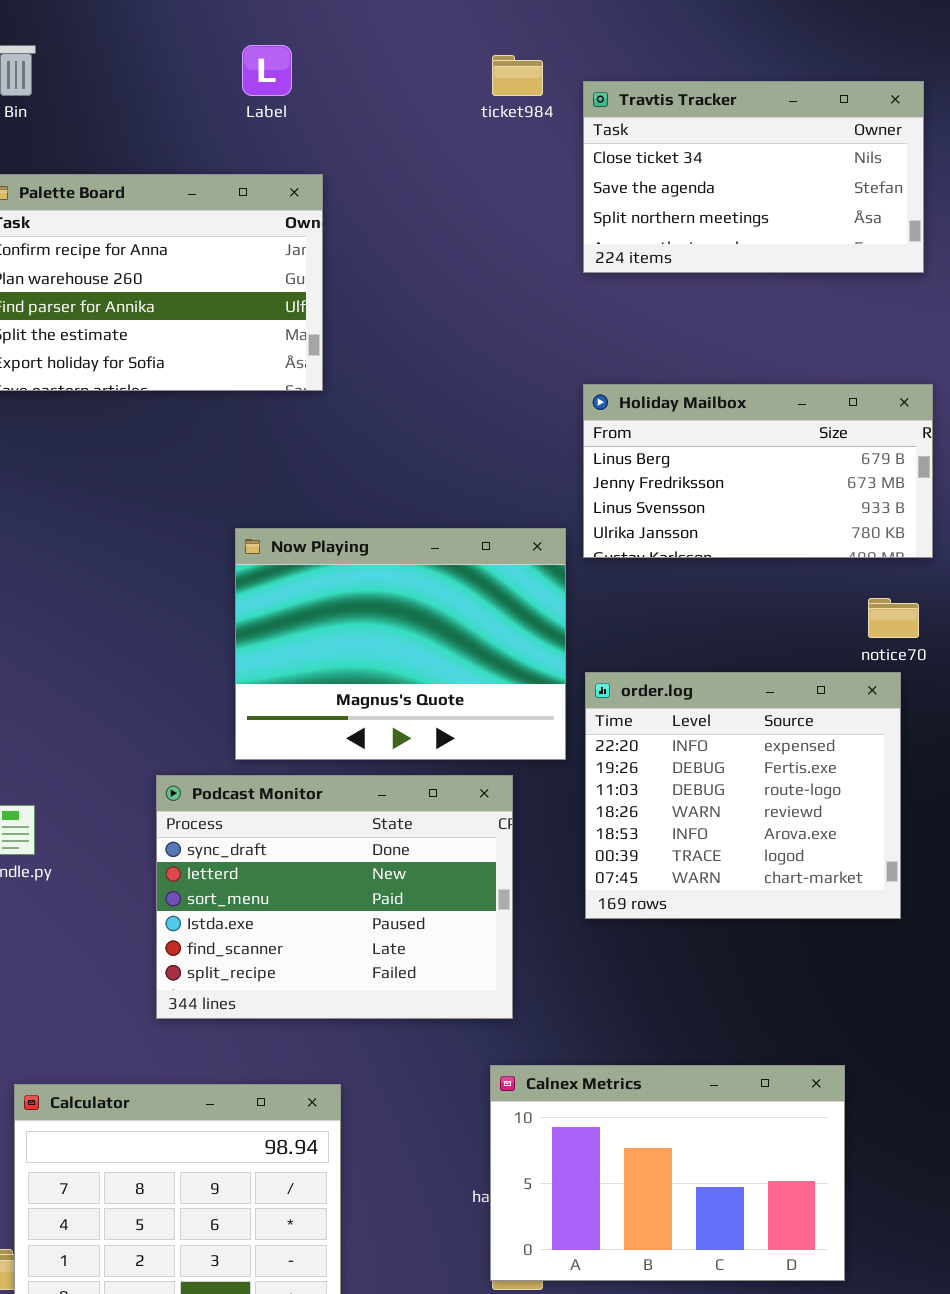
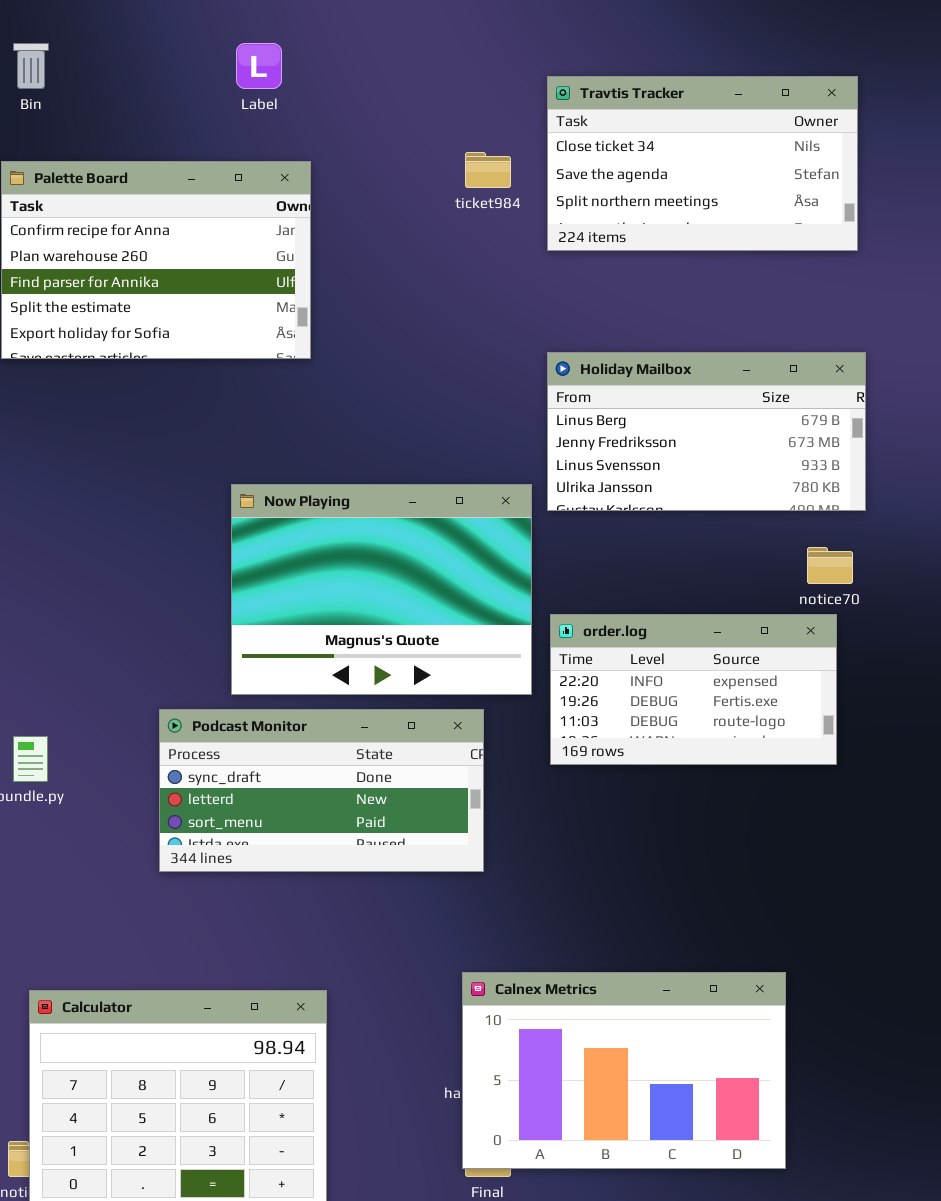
ticket984: [492,55,543,96] -> [465,152,511,188], moved
order.log: [585,672,901,919] -> [550,614,837,765], resized
Podcast Monitor: [156,775,513,1019] -> [159,709,484,872], resized

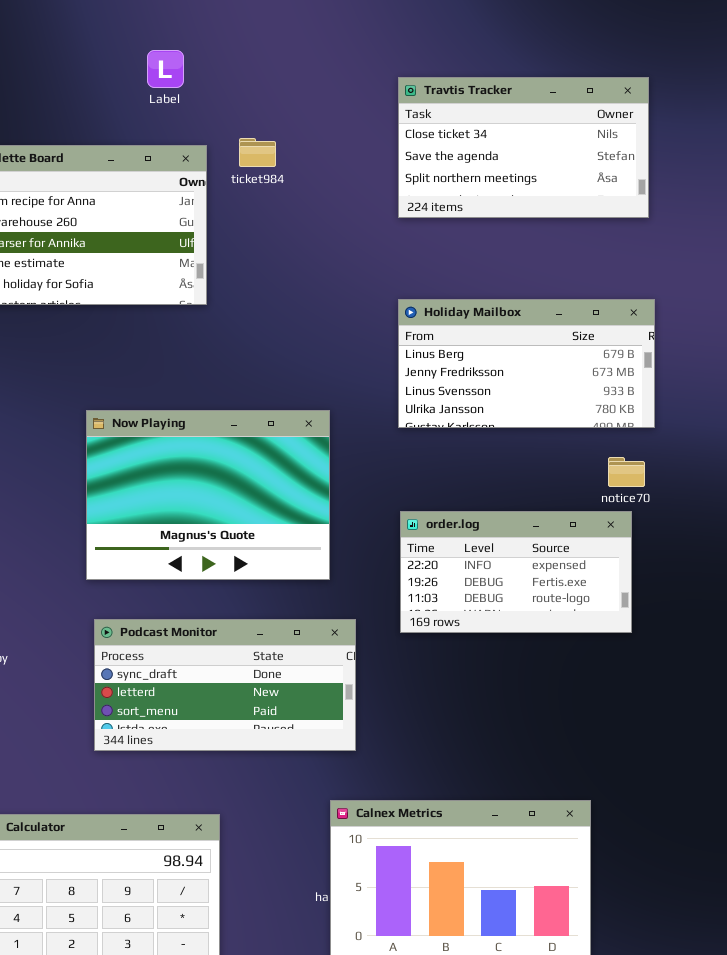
ticket984: [465,152,511,188] -> [239,138,276,167], moved
Now Playing: [231,484,532,695] -> [86,410,330,580], moved
Podcast Monitor: [159,709,484,872] -> [94,619,356,751], moved

